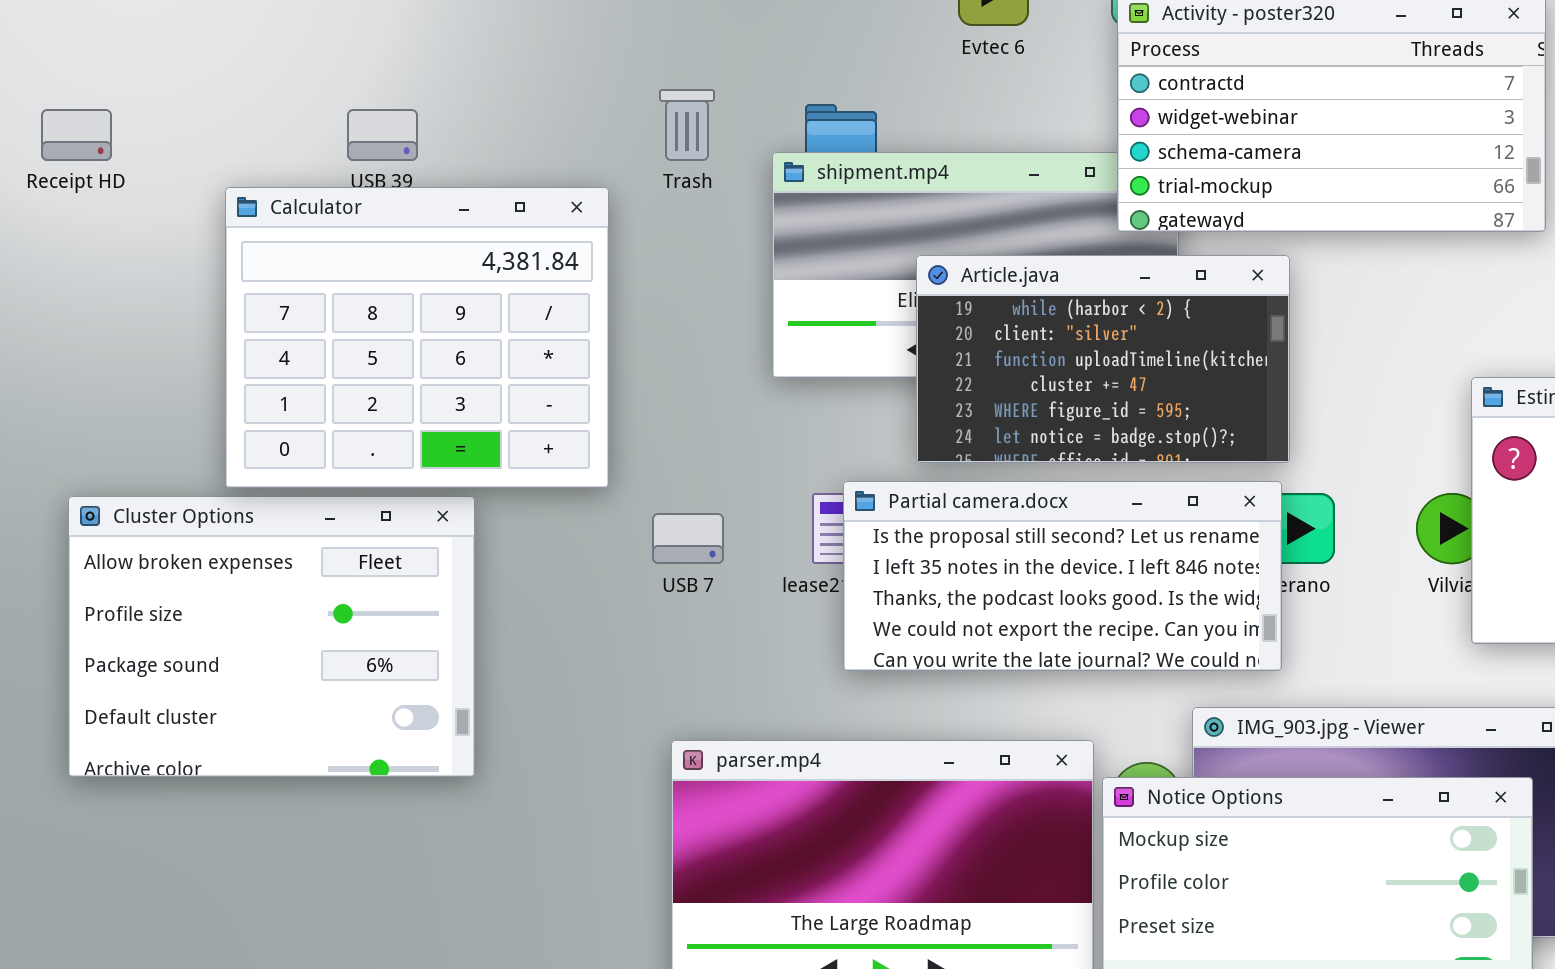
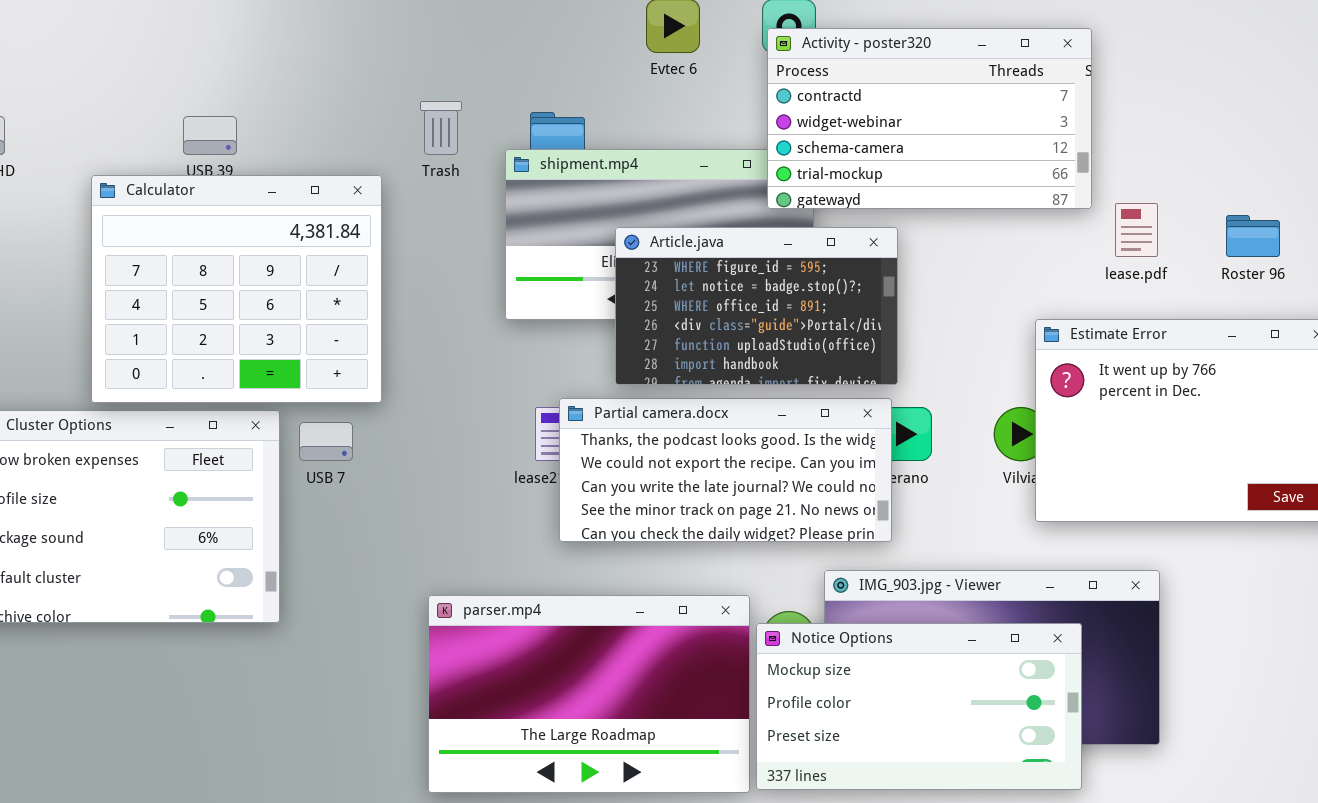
Article.java: [916,255,1290,463] -> [615,227,898,385], scrolled down 4 rows
Partial camera.docx: [843,481,1282,671] -> [559,398,892,542], scrolled down 2 rows
USB 7: [652,513,724,564] -> [299,422,353,461], moved

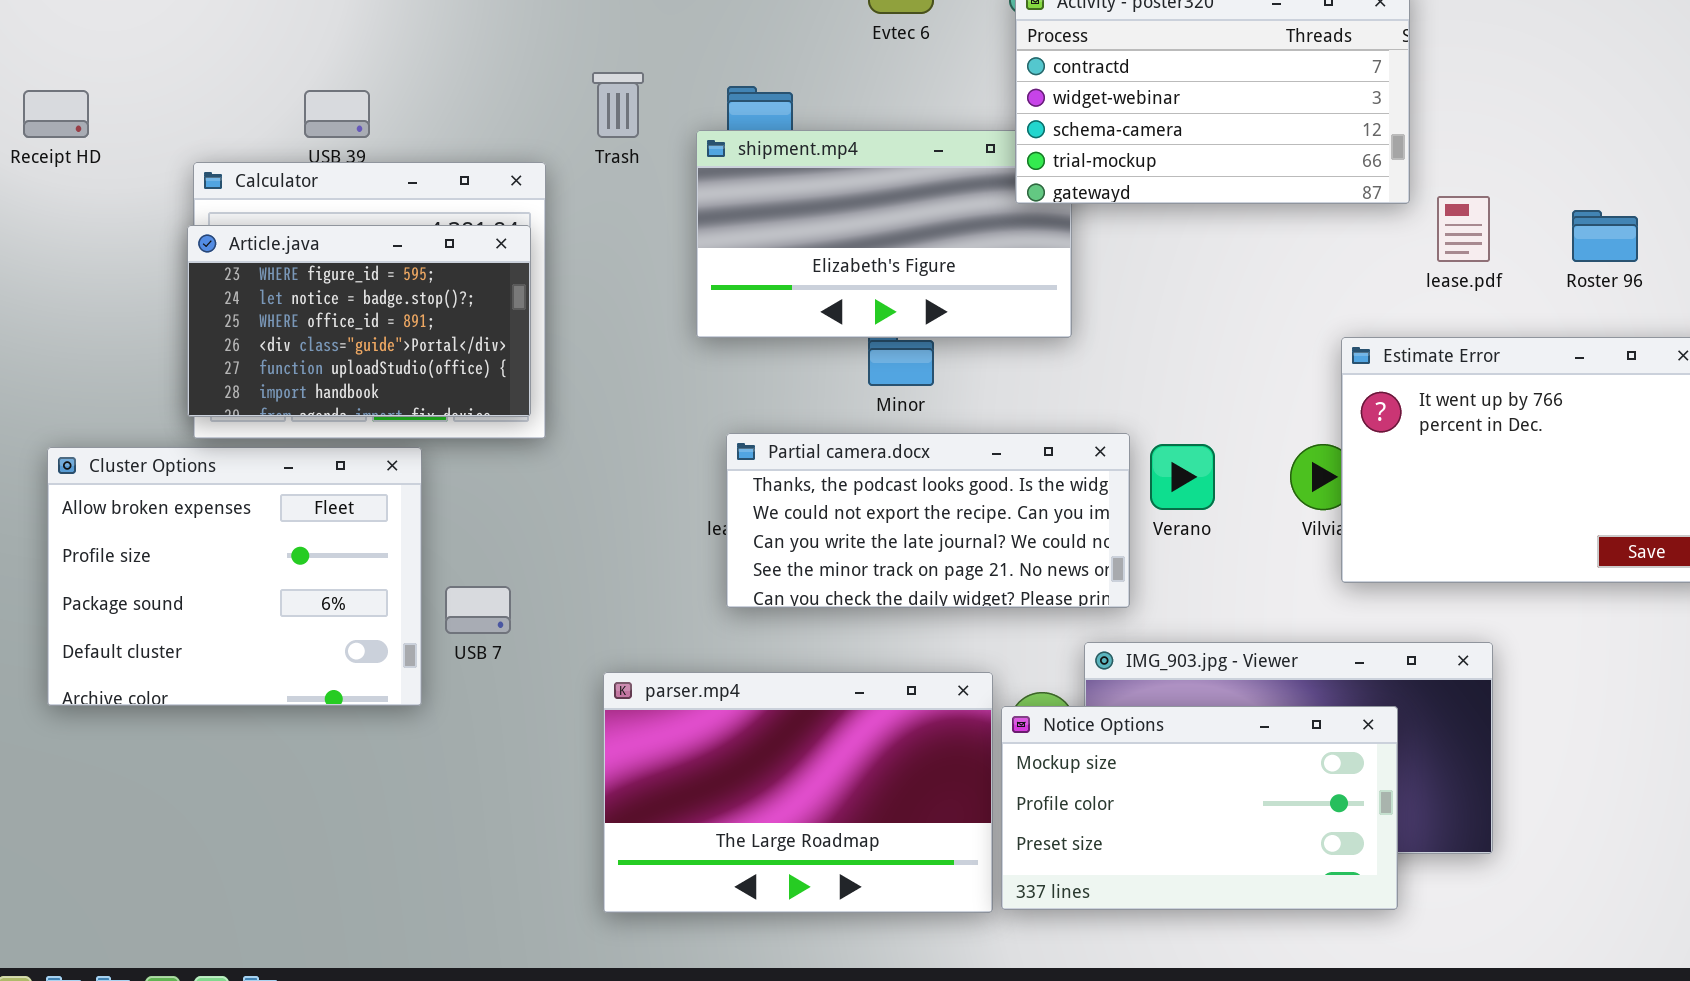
Article.java: [615,227,898,385] -> [187,225,531,417], moved
Partial camera.docx: [559,398,892,542] -> [726,433,1130,608], moved
USB 7: [299,422,353,461] -> [445,586,511,634], moved

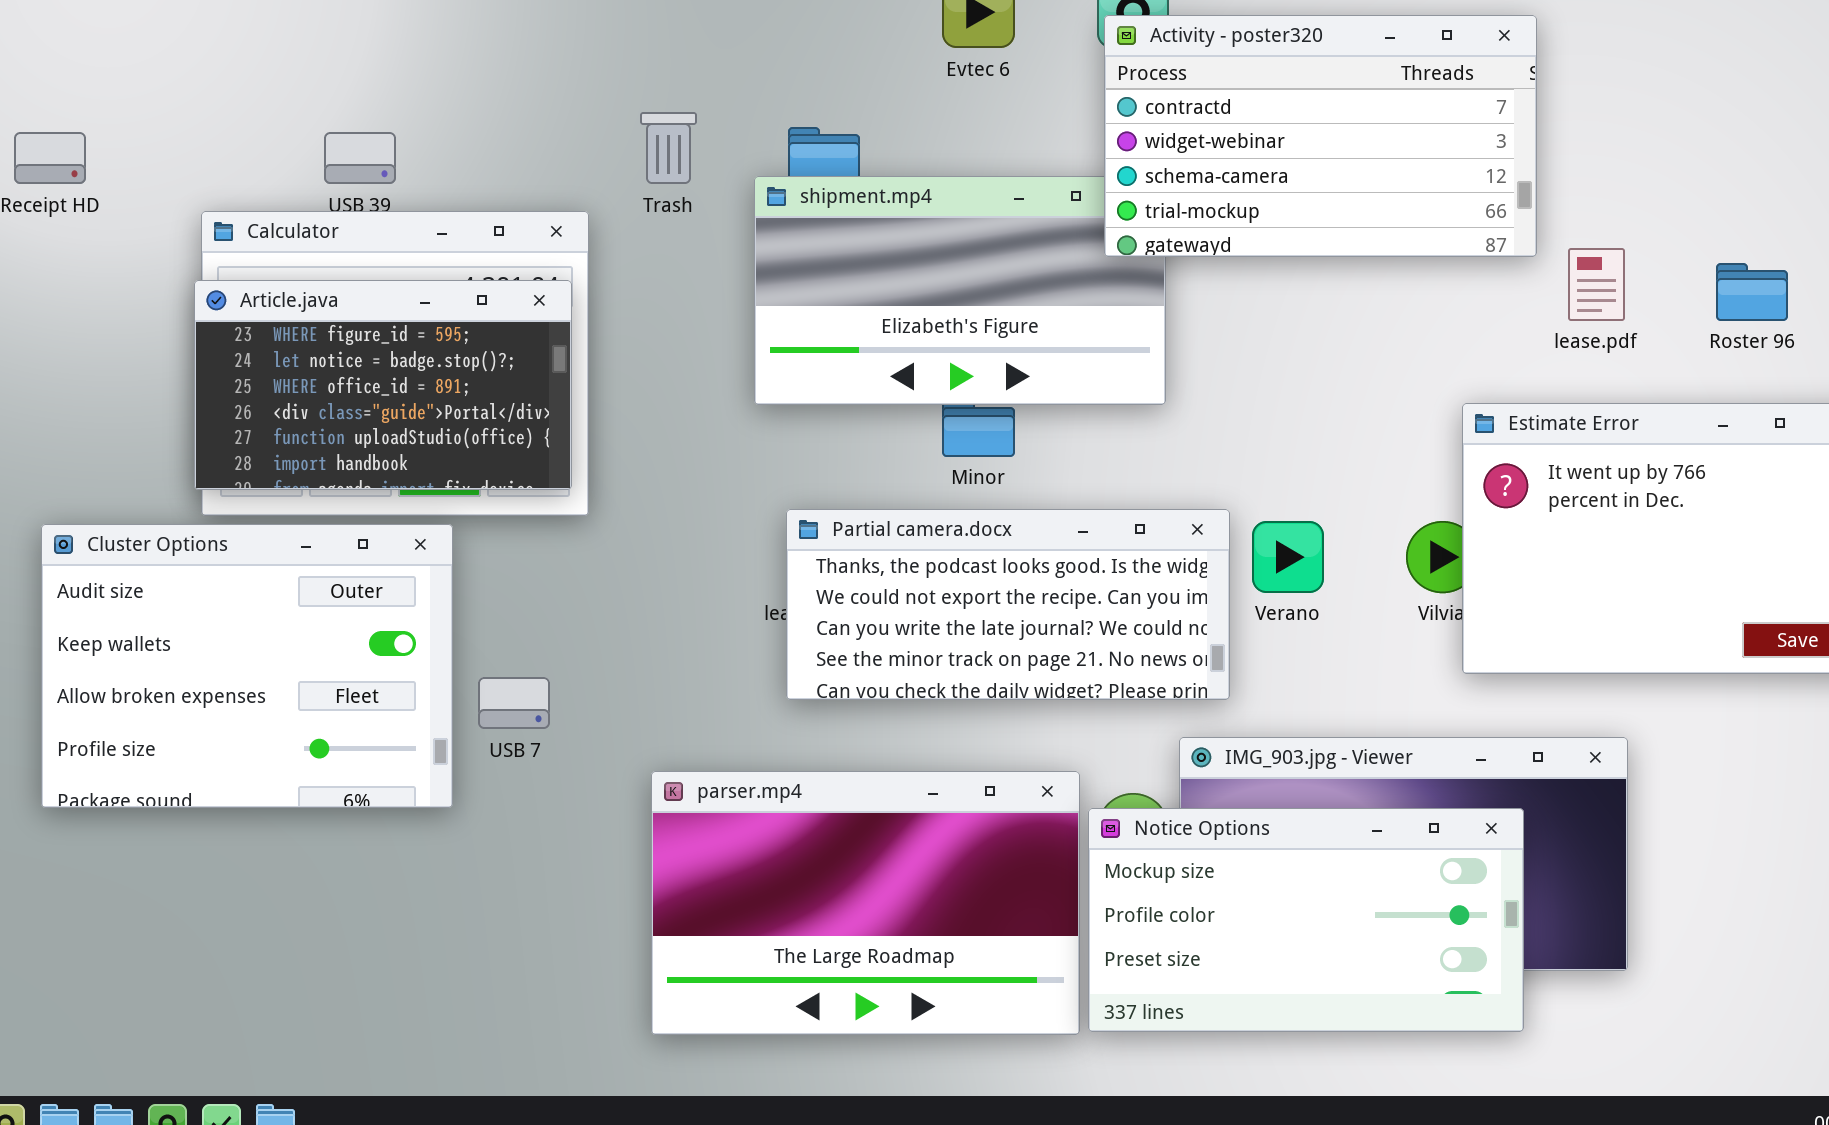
Cluster Options: [47,447,422,706] -> [41,524,453,808], scrolled up 2 rows

